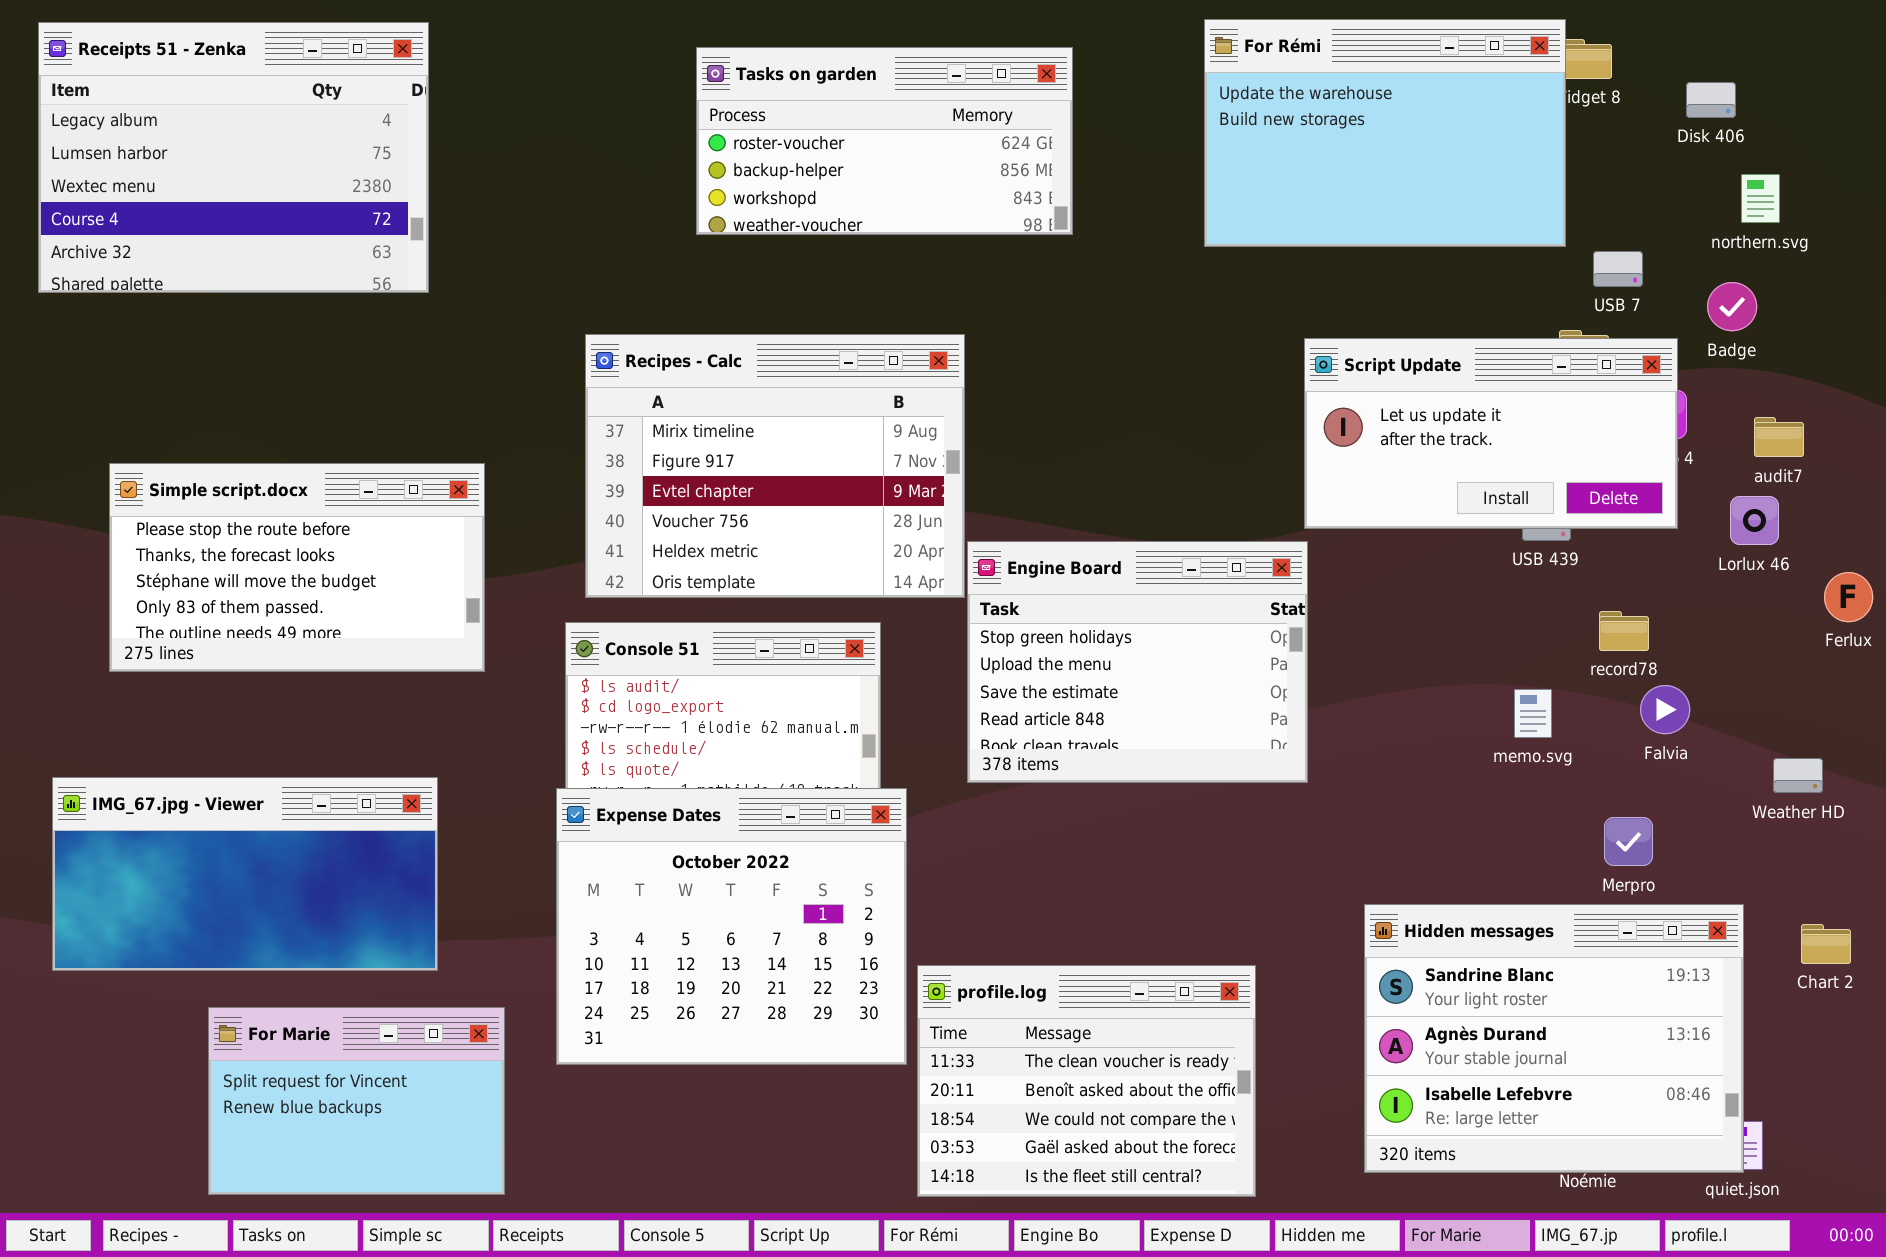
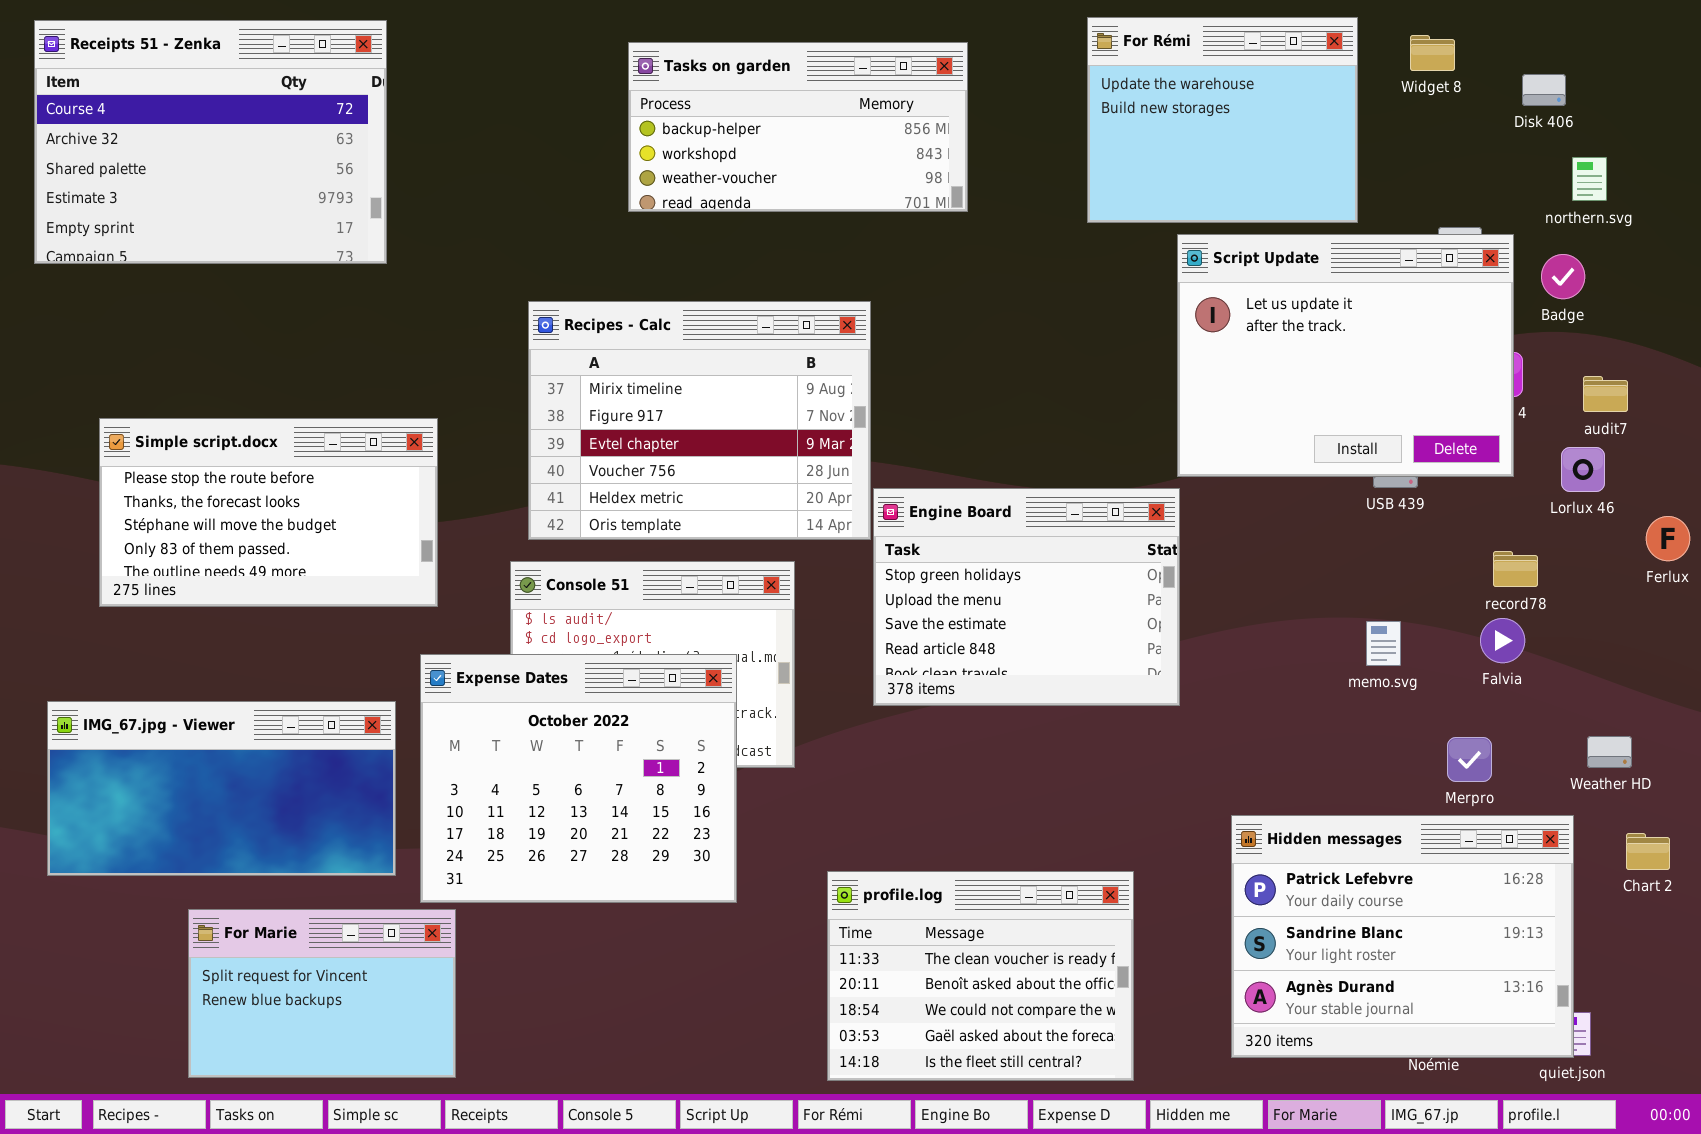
For Rémi: [1204,19,1566,247] -> [1087,17,1358,223], resized
Receipts 51 - Zenka: [38,22,429,293] -> [34,20,387,264], scrolled down 3 rows
Tasks on garden: [696,47,1073,235] -> [628,42,968,212], scrolled down 1 row
Script Update: [1304,338,1678,529] -> [1177,234,1514,477], resized
record78: [1599,611,1649,651] -> [1493,551,1538,587], moved
Weather HD: [1773,758,1823,793] -> [1587,736,1632,768], moved
Expense Dates: [556,788,907,1065] -> [420,654,737,903], moved
Hidden messages: [1364,904,1744,1173] -> [1231,815,1574,1058], scrolled up 1 row

